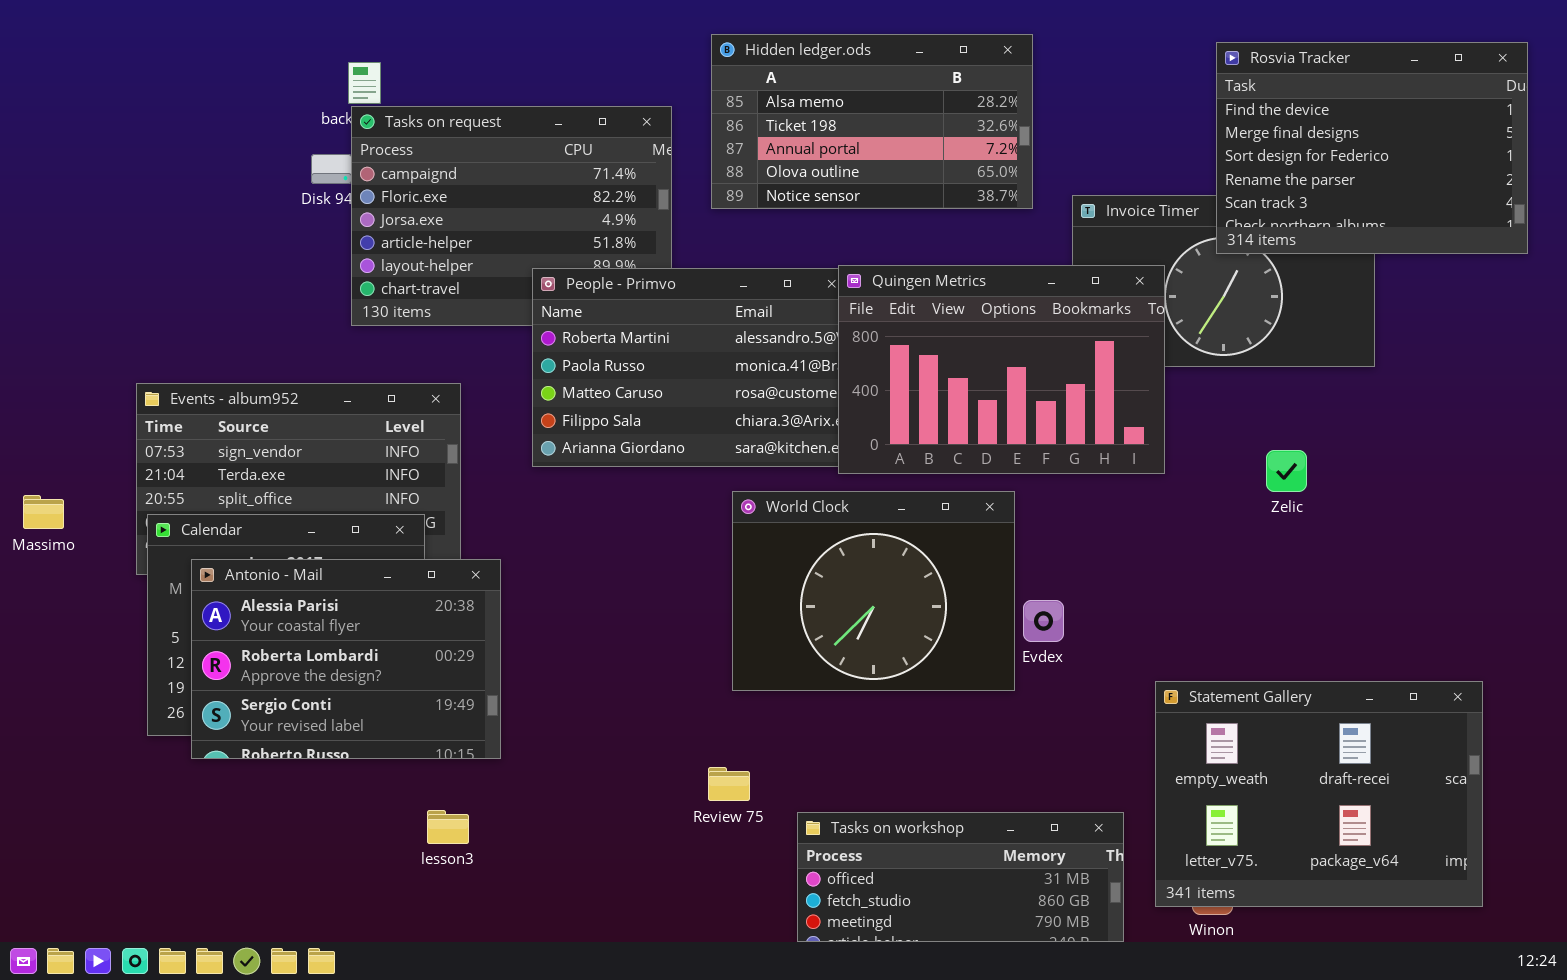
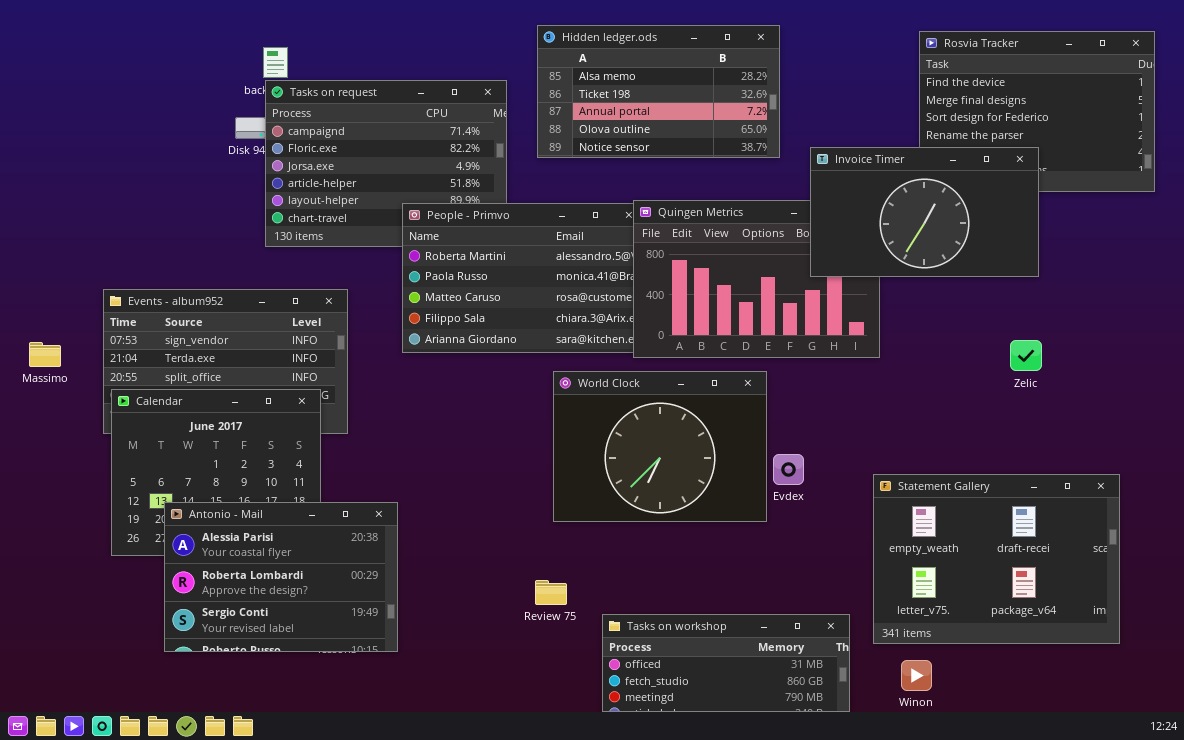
Invoice Timer: [1072,195,1375,367] -> [810,147,1039,277], raised
Zelic: [1266,450,1307,492] -> [1010,340,1042,371], moved
Massimo: [23,495,64,529] -> [29,342,61,367], moved
Antonio - Mail: [191,559,501,759] -> [164,502,398,652], moved
Statement Gallery: [1155,681,1483,907] -> [873,474,1120,644], moved

